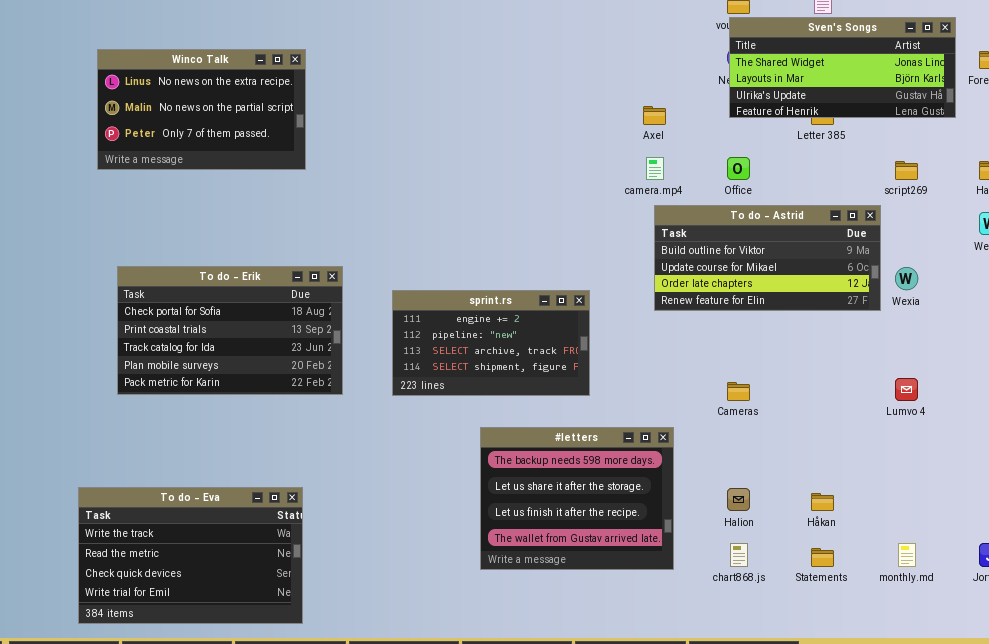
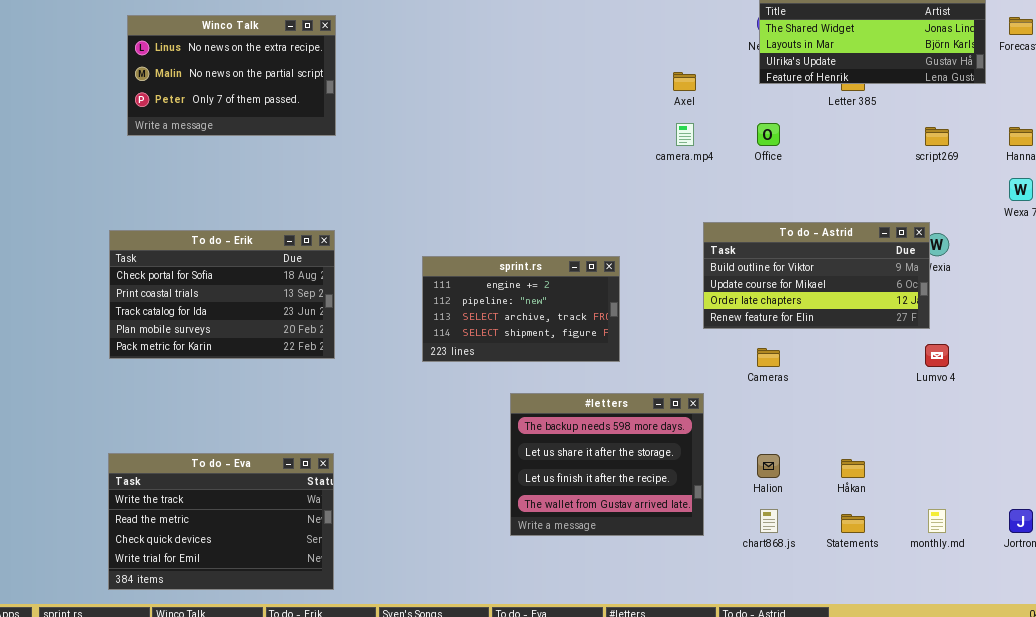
To do - Astrid: [654,205,881,311] -> [703,222,930,329], moved
To do - Erik: [117,266,343,395] -> [109,230,335,359], moved

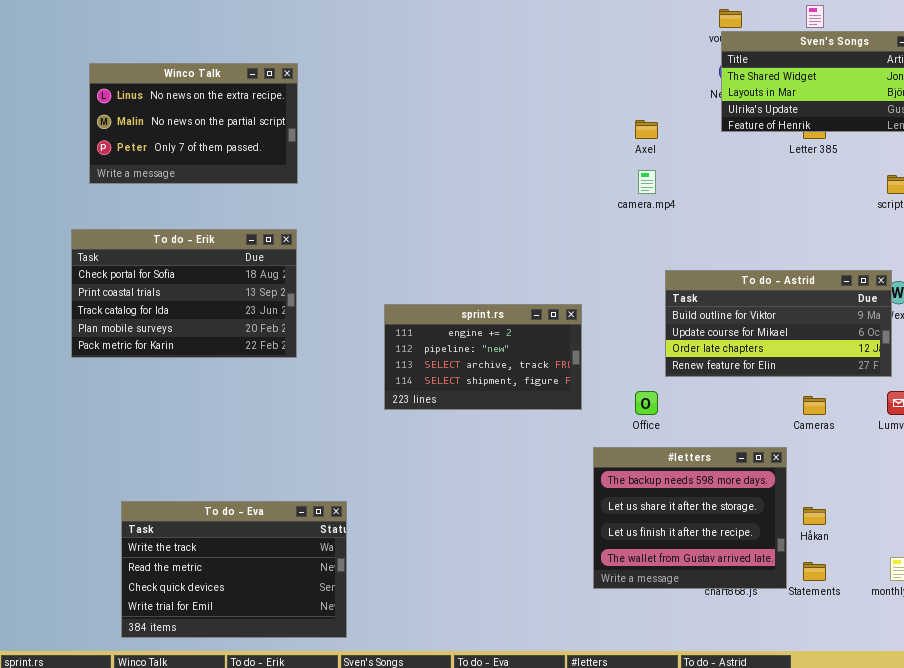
Office: [757,123,780,146] -> [635,391,658,415], moved
To do - Erik: [109,230,335,359] -> [71,229,297,358], moved
Cameras: [757,348,780,367] -> [803,396,826,415], moved
#letters: [510,393,704,536] -> [593,447,787,589], moved
To do - Eva: [108,453,334,590] -> [121,501,347,638], moved

